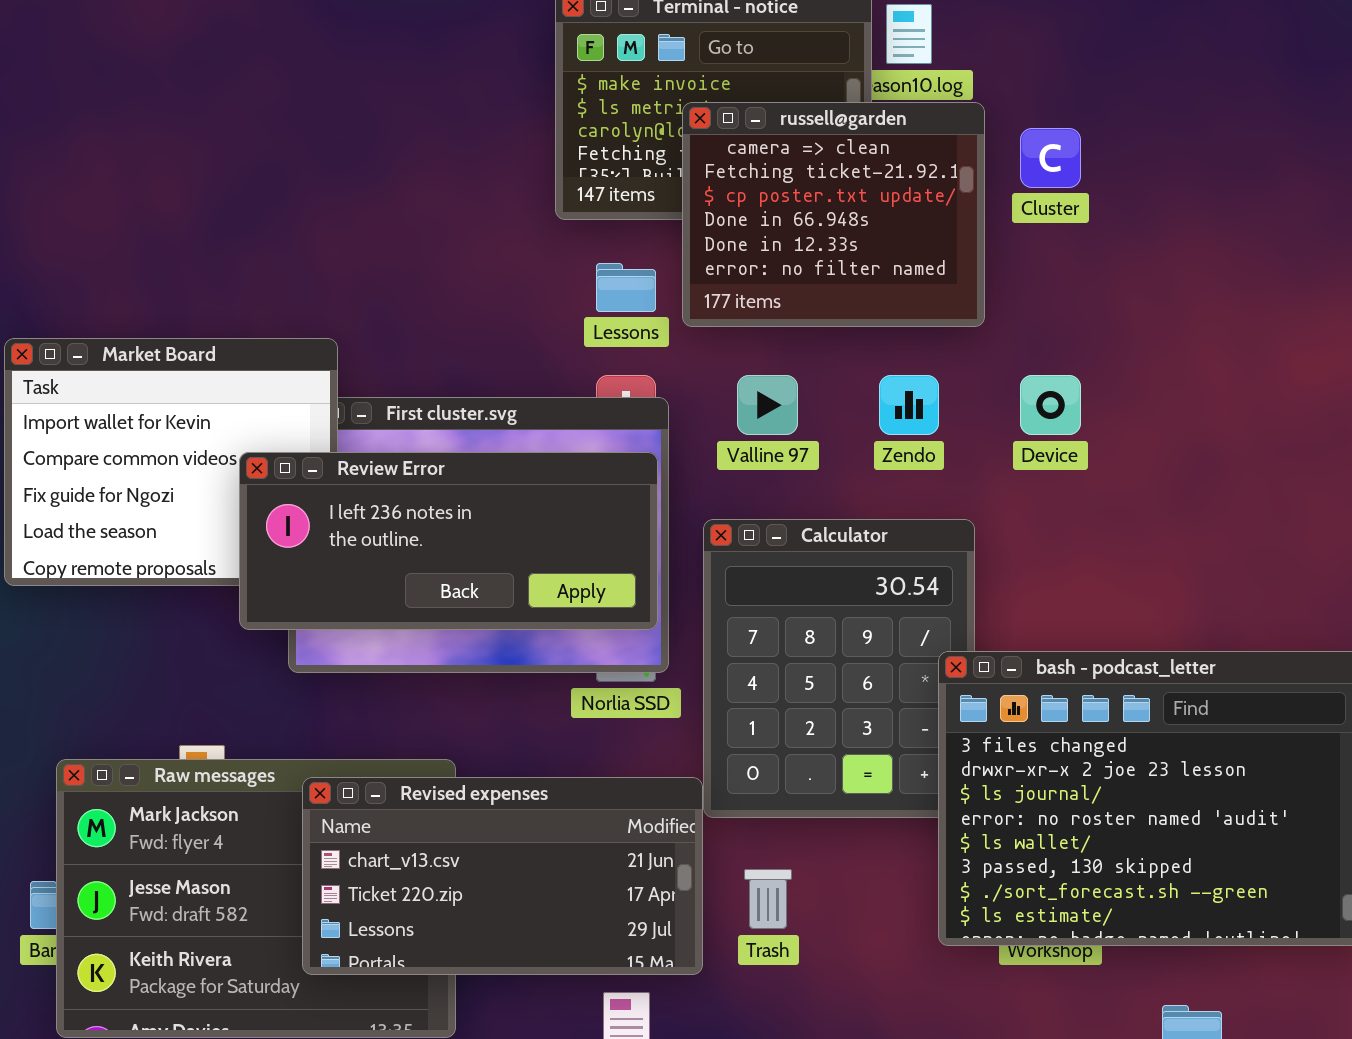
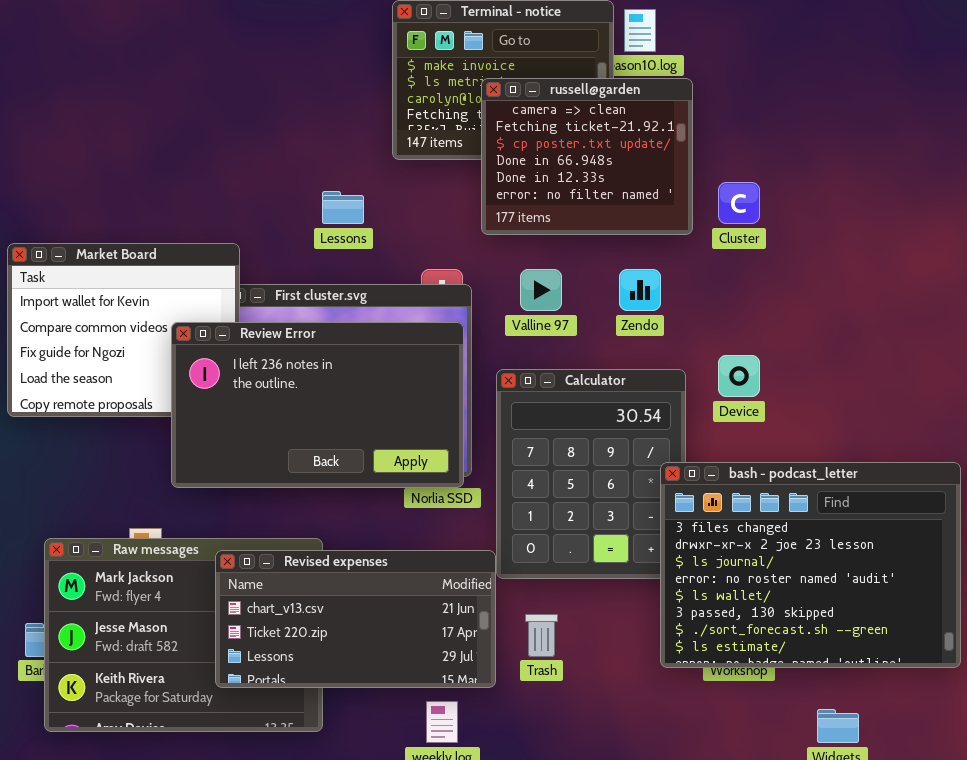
Cluster: [1020,128,1081,188] -> [718,182,760,224], moved
Lessons: [596,263,656,312] -> [322,191,364,224], moved
Device: [1020,375,1081,435] -> [718,355,760,397], moved
Review Error: [239,452,658,630] -> [171,322,464,488], resized

